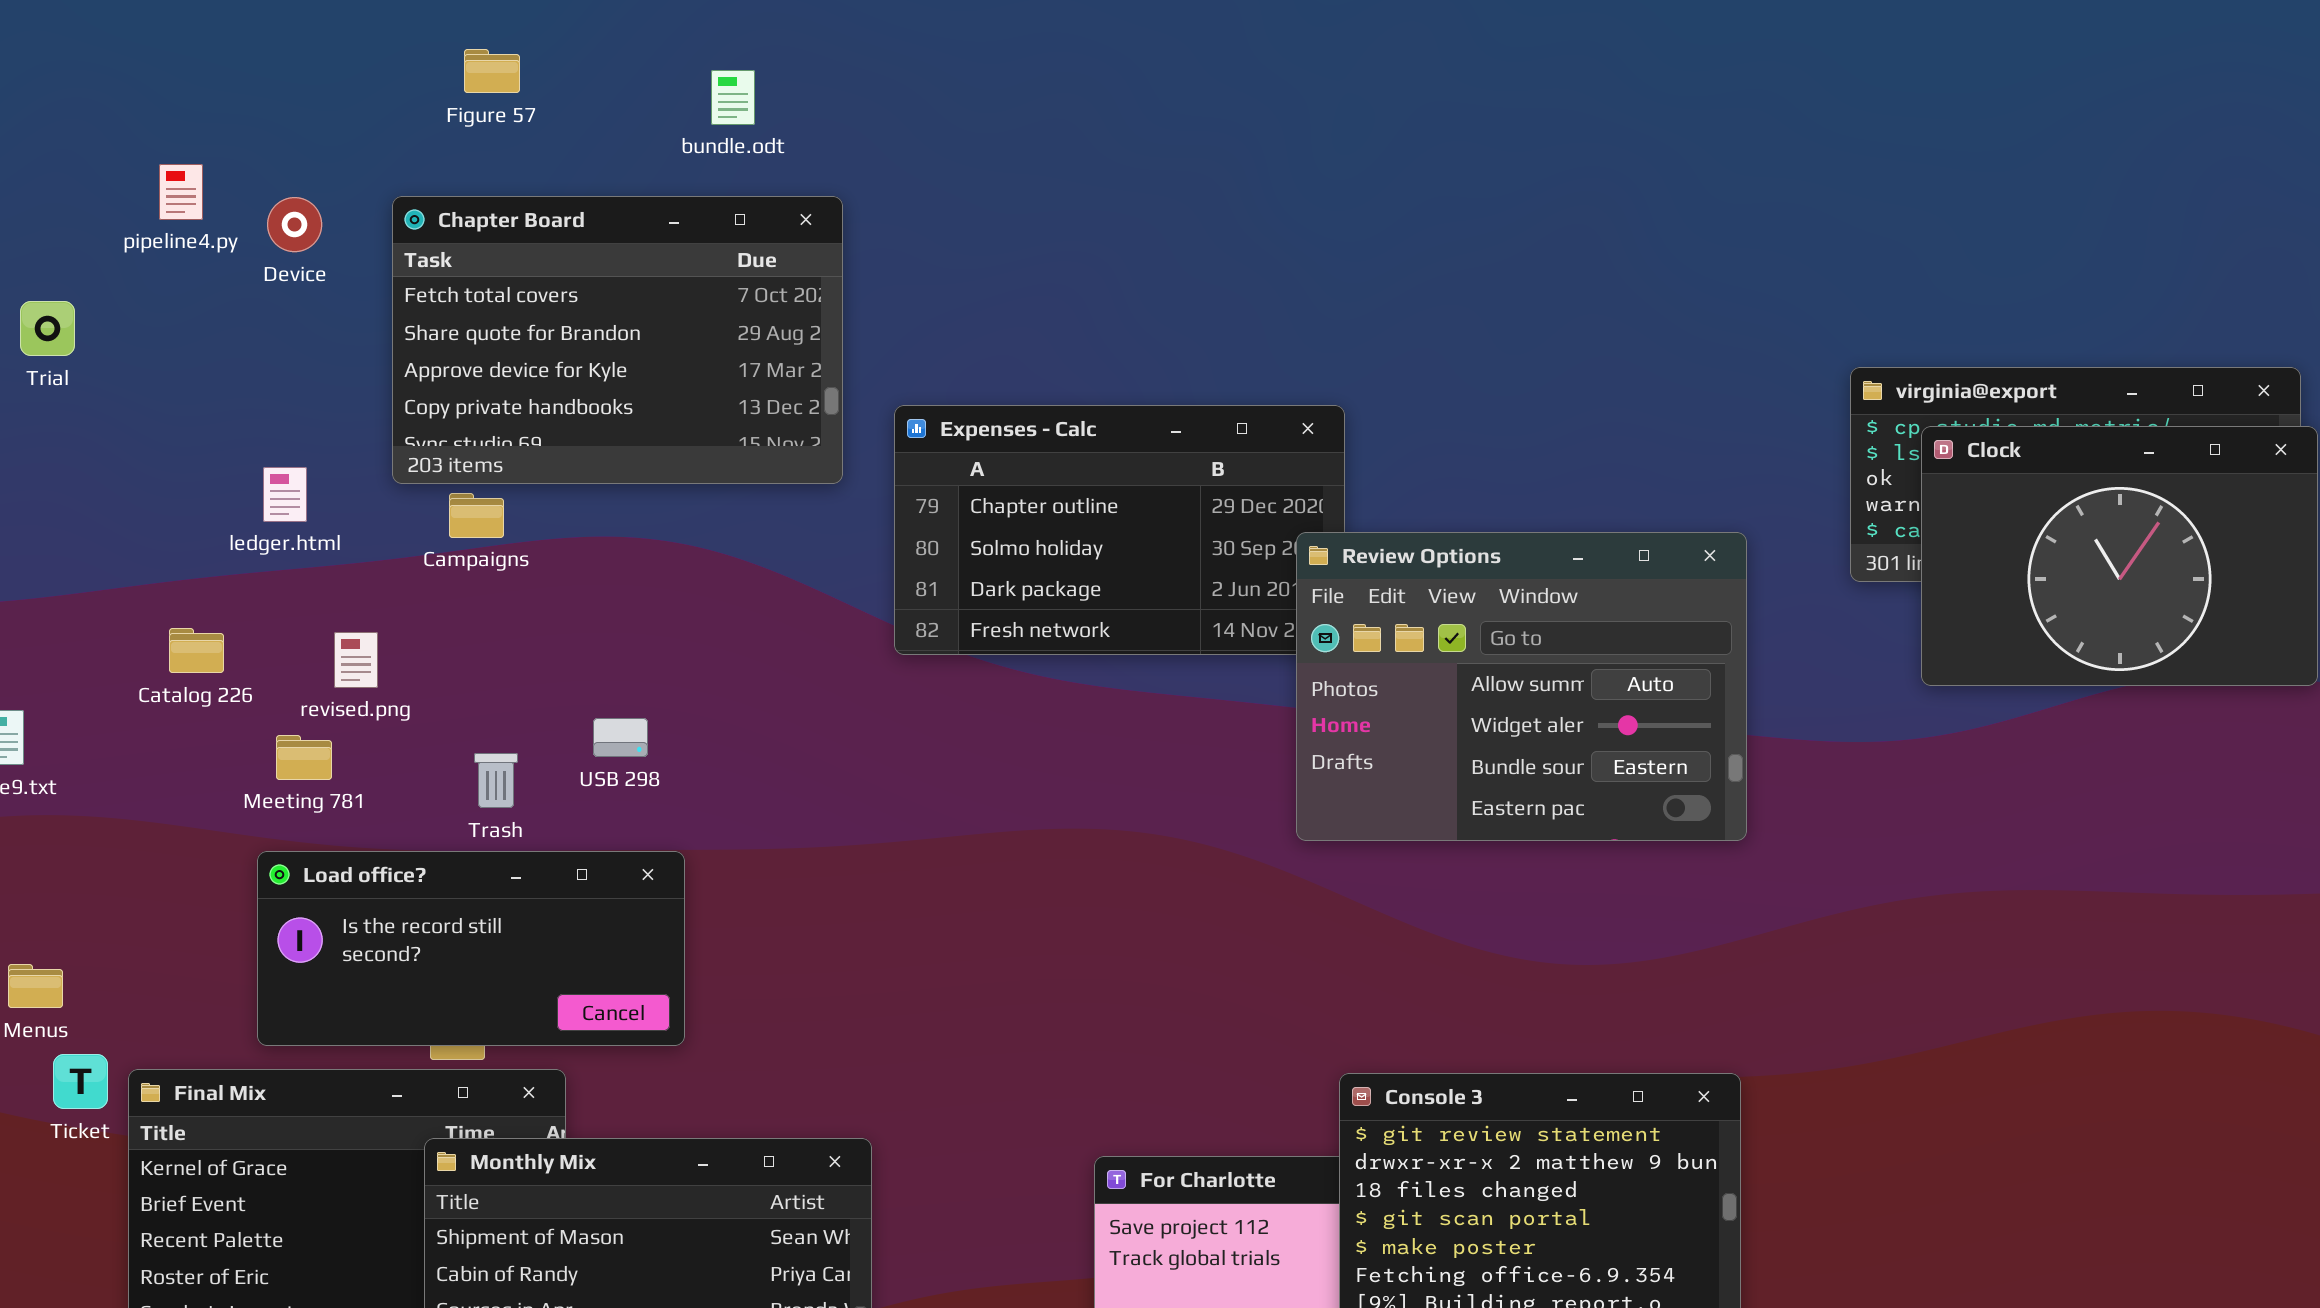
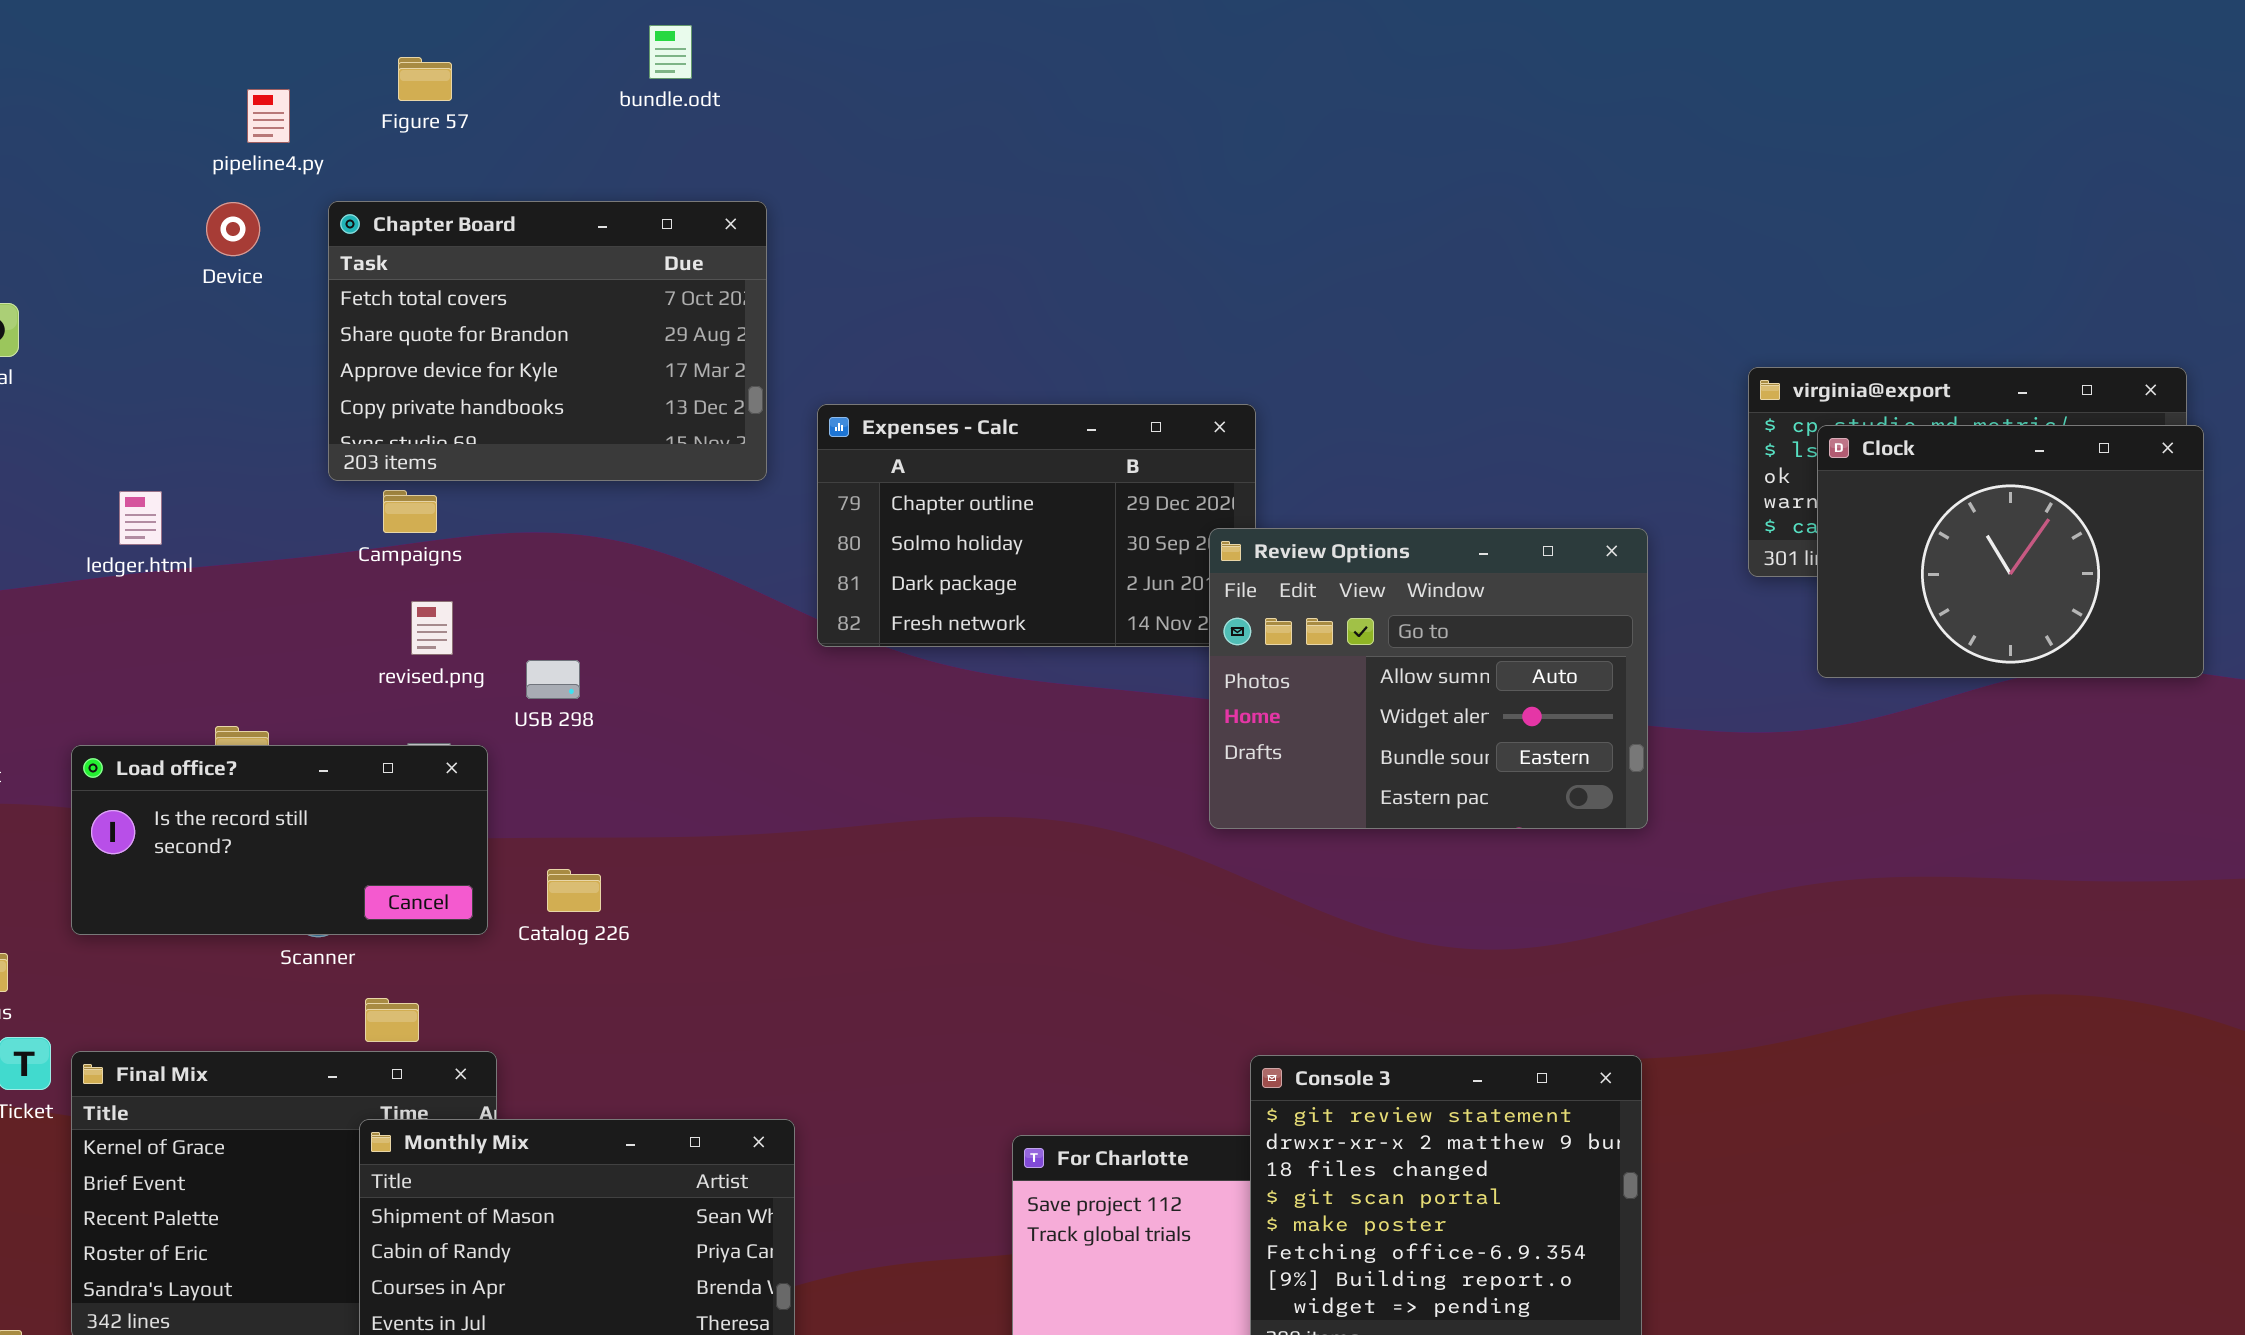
bundle.odt: [711,70,755,125] -> [649,25,692,79], moved
pipeline4.py: [159,164,203,220] -> [247,89,290,143], moved
ledger.html: [263,467,307,522] -> [119,491,162,545], moved
Catalog 226: [169,628,224,673] -> [547,869,601,912], moved
revised.png: [334,632,378,688] -> [411,601,453,655], moved
USB 298: [593,718,648,757] -> [526,660,580,699], moved
Load office?: [257,851,685,1046] -> [71,745,488,935], moved

